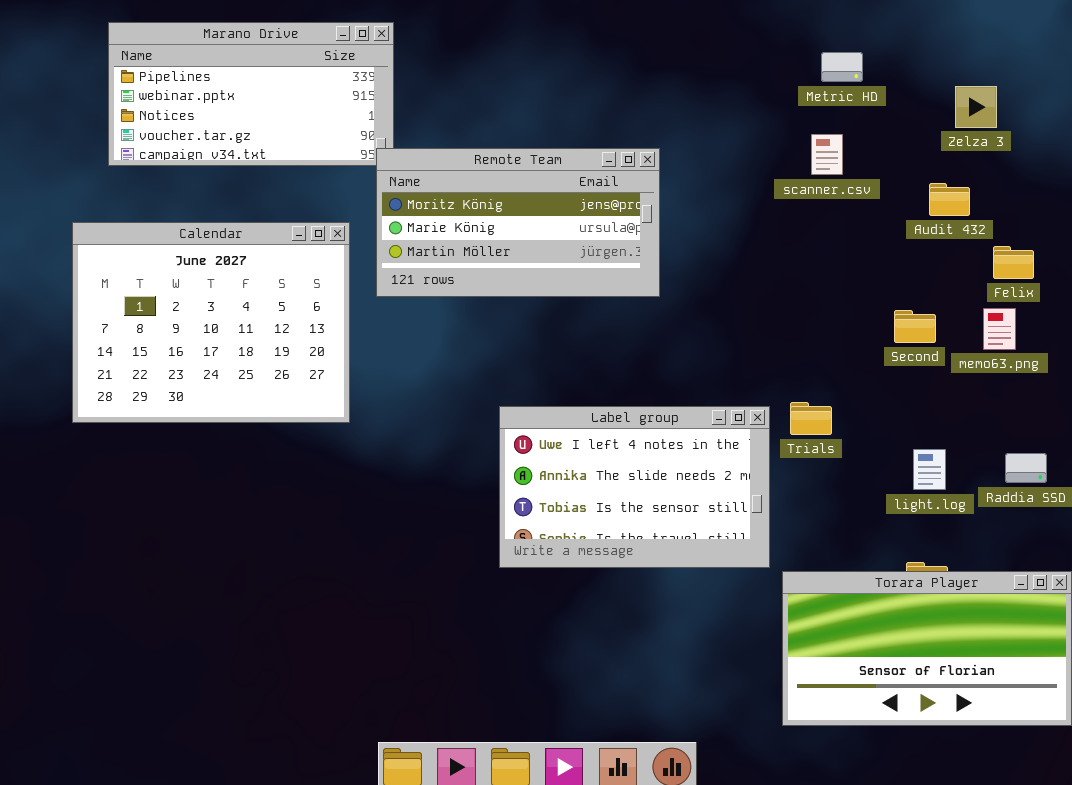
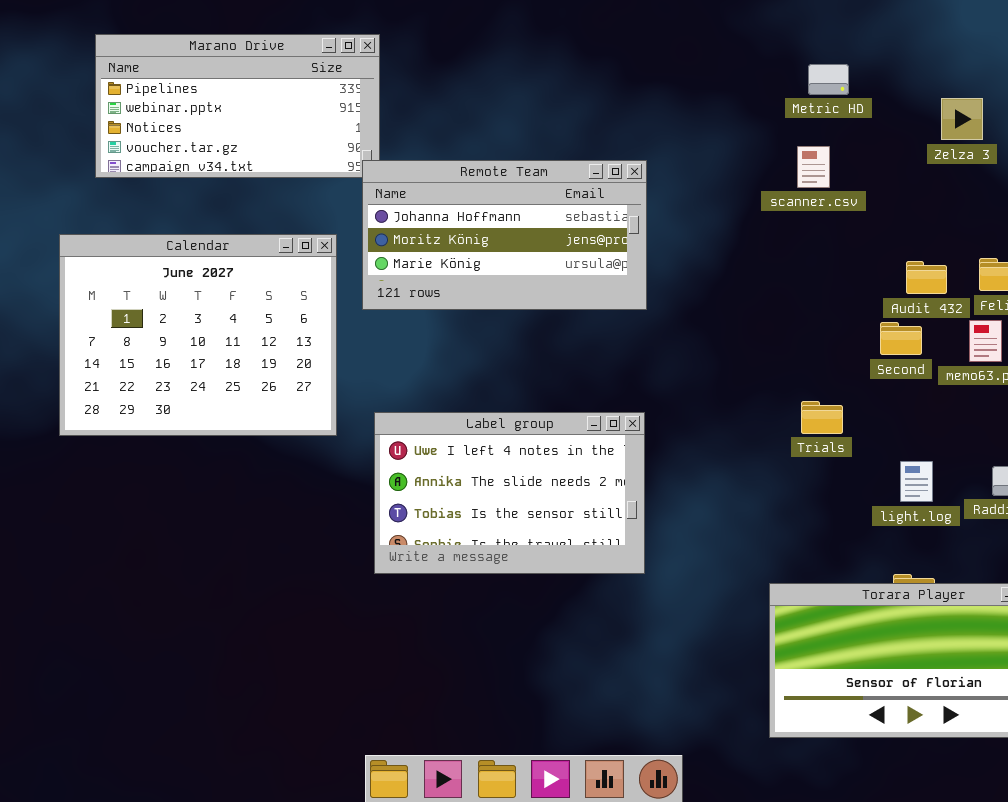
Remote Team: [376,148,660,297] -> [362,160,647,310], scrolled up 1 row
Audit 432: [929,183,970,216] -> [906,261,947,294], moved
Trials: [790,402,832,435] -> [801,401,843,434], moved
Label group: [499,406,770,568] -> [374,412,645,574], moved

